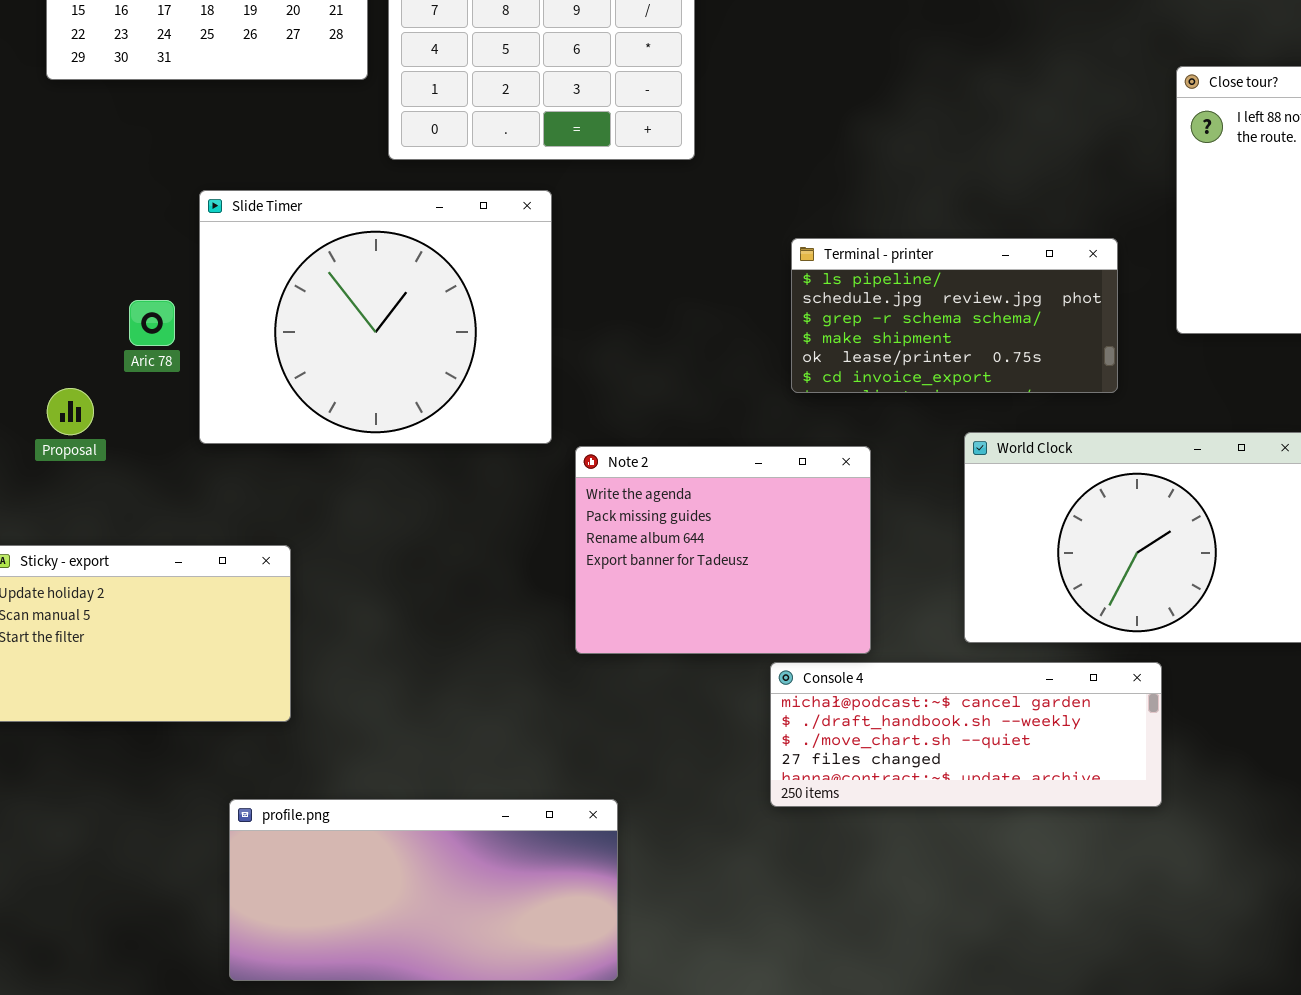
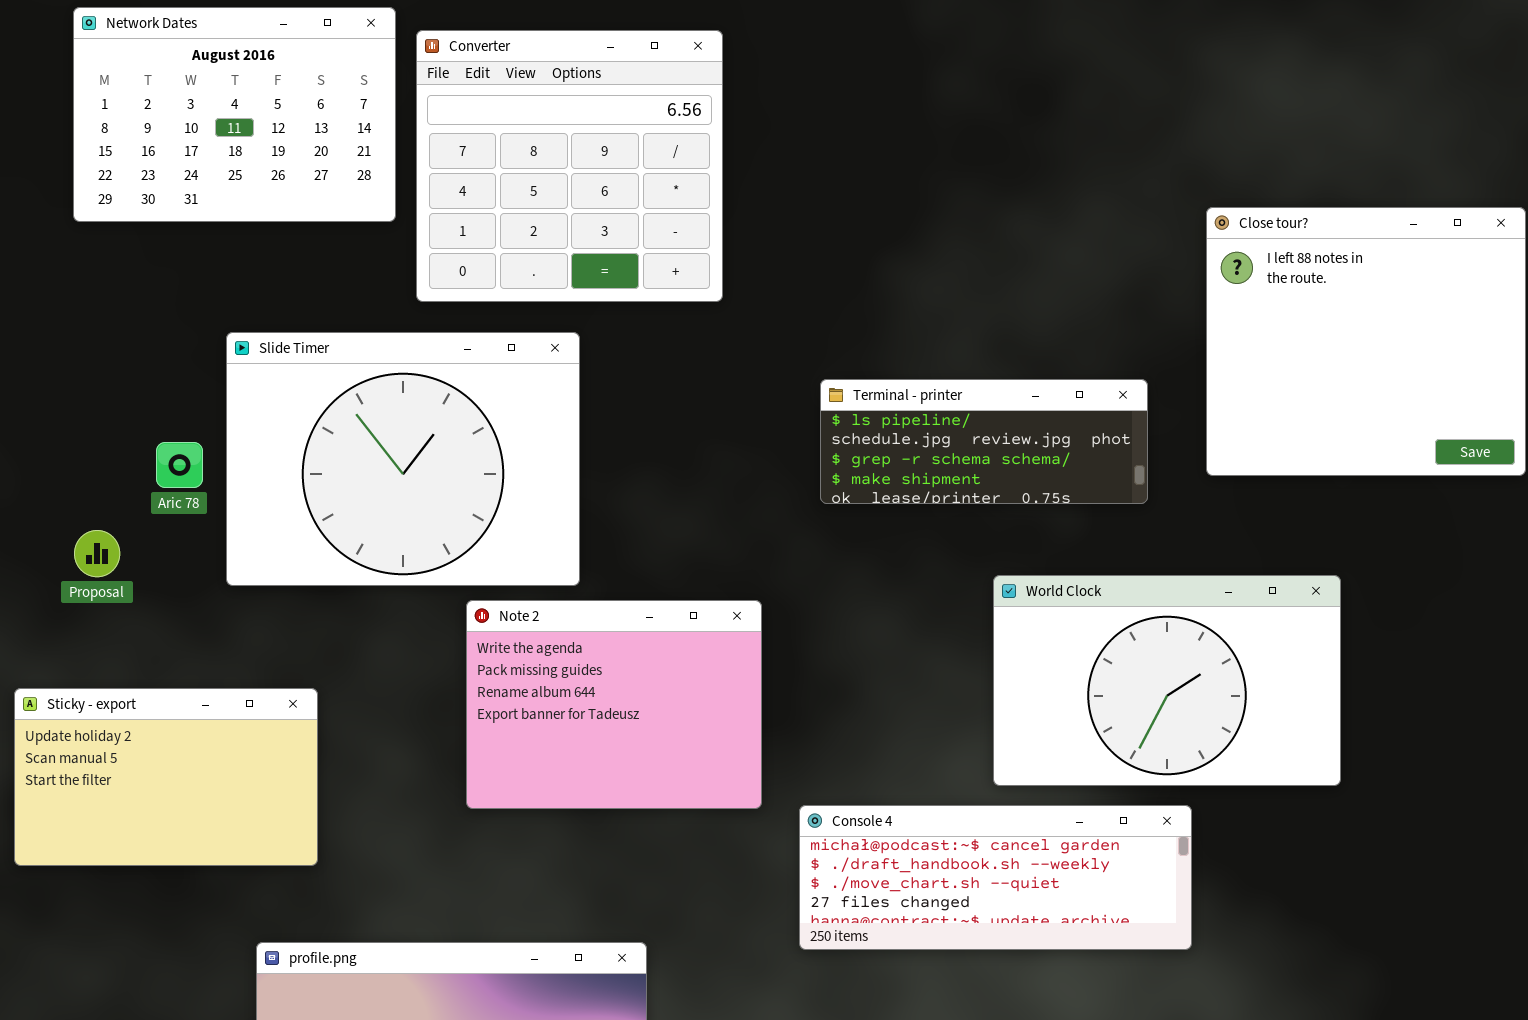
Terminal - printer: [791,238,1118,393] -> [820,379,1148,504], resized
Note 2: [575,446,871,654] -> [466,600,762,809], moved

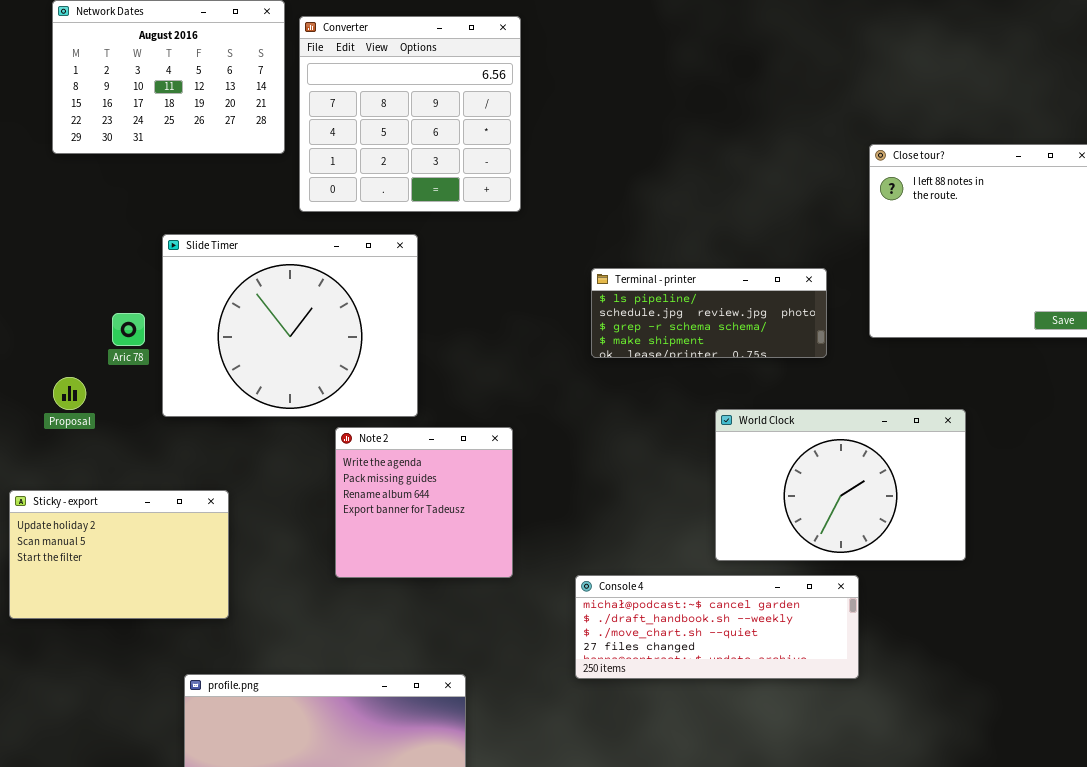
Note 2: [466,600,762,809] -> [335,427,513,578], resized

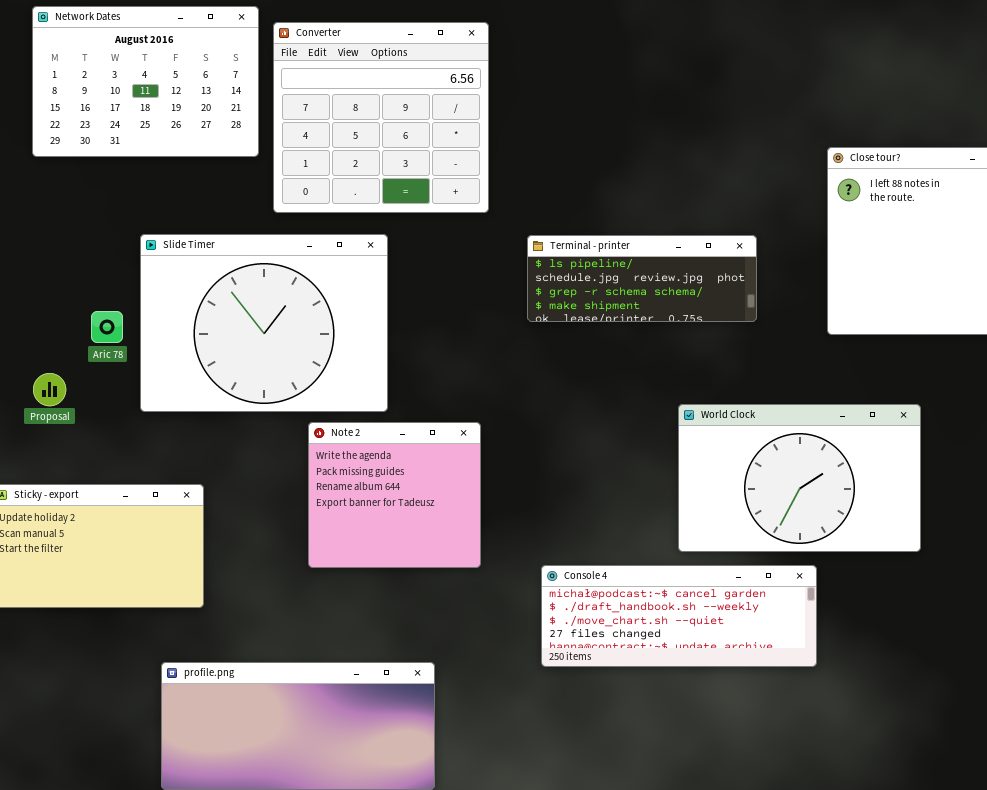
Terminal - printer: [591,268,827,358] -> [527,235,757,322], moved

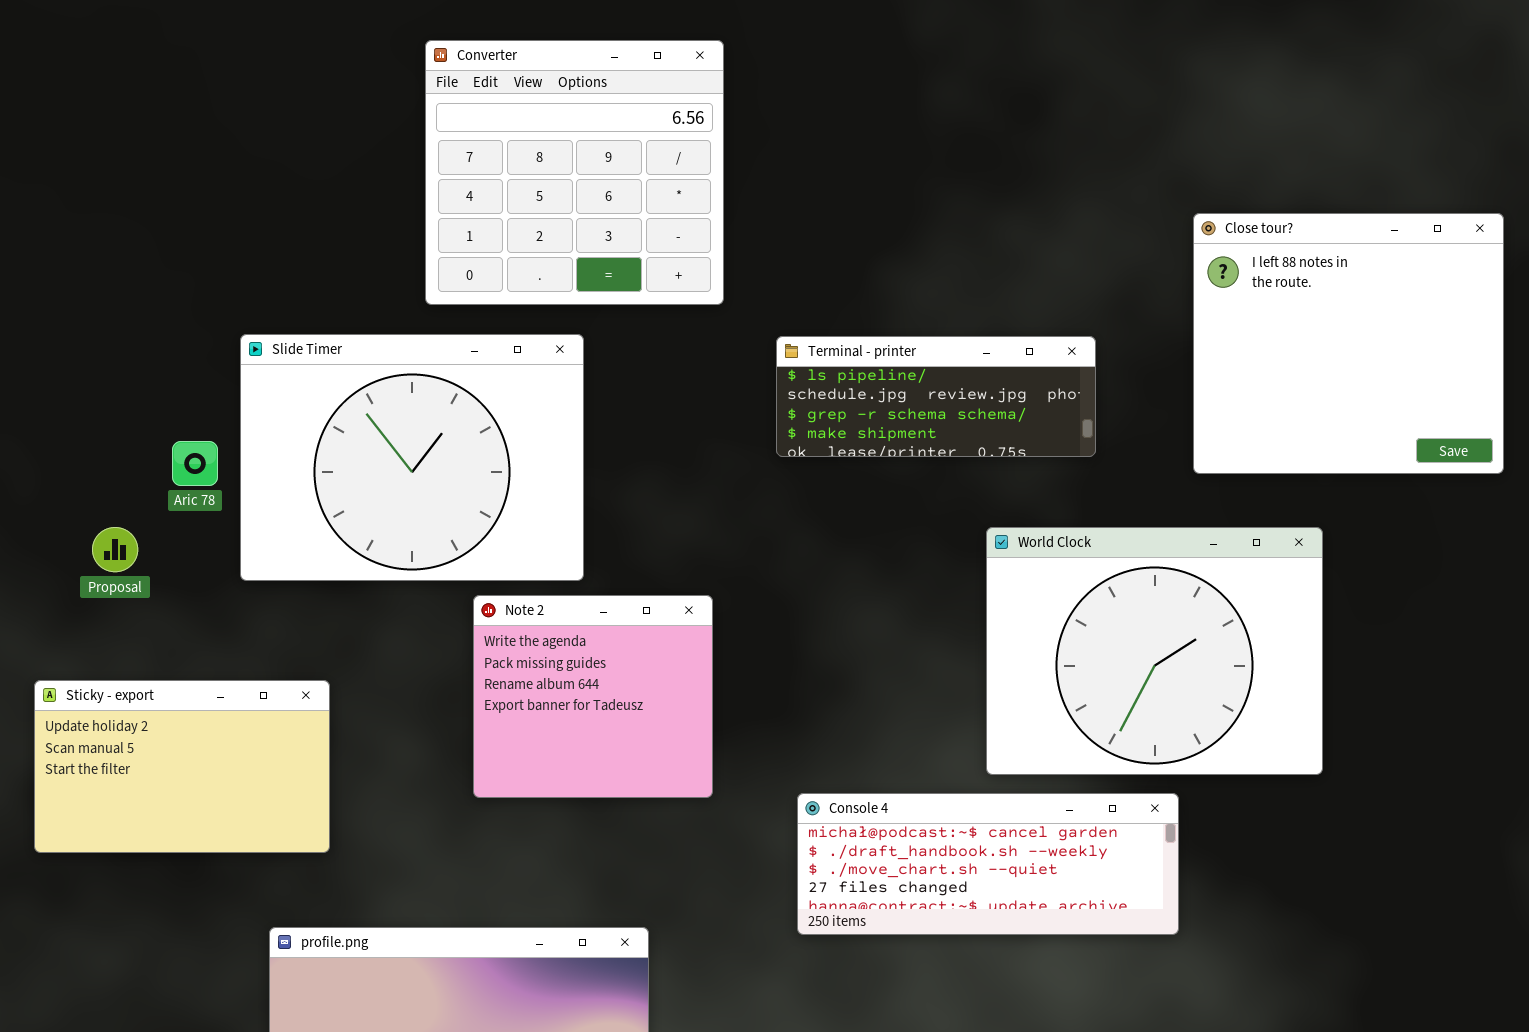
Network Dates: [32,6,259,157] -> none, closed
World Clock: [678,404,921,552] -> [986,527,1323,775], resized

